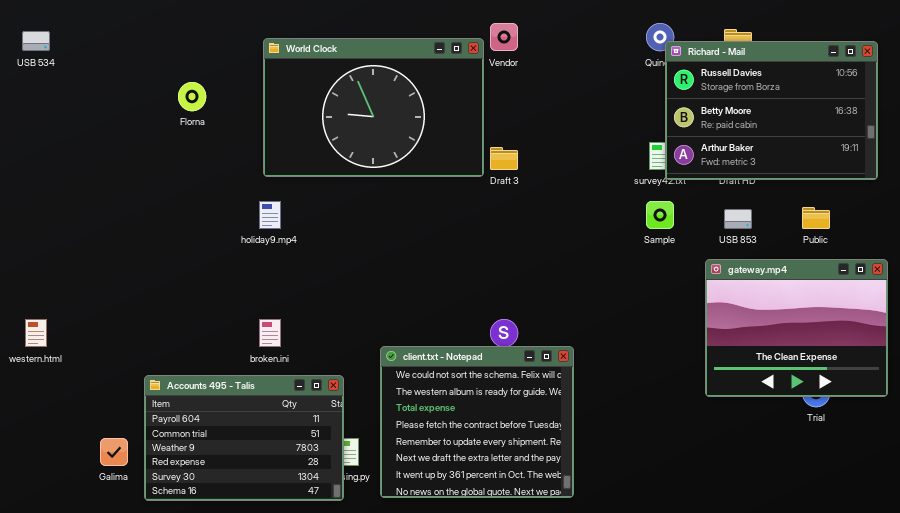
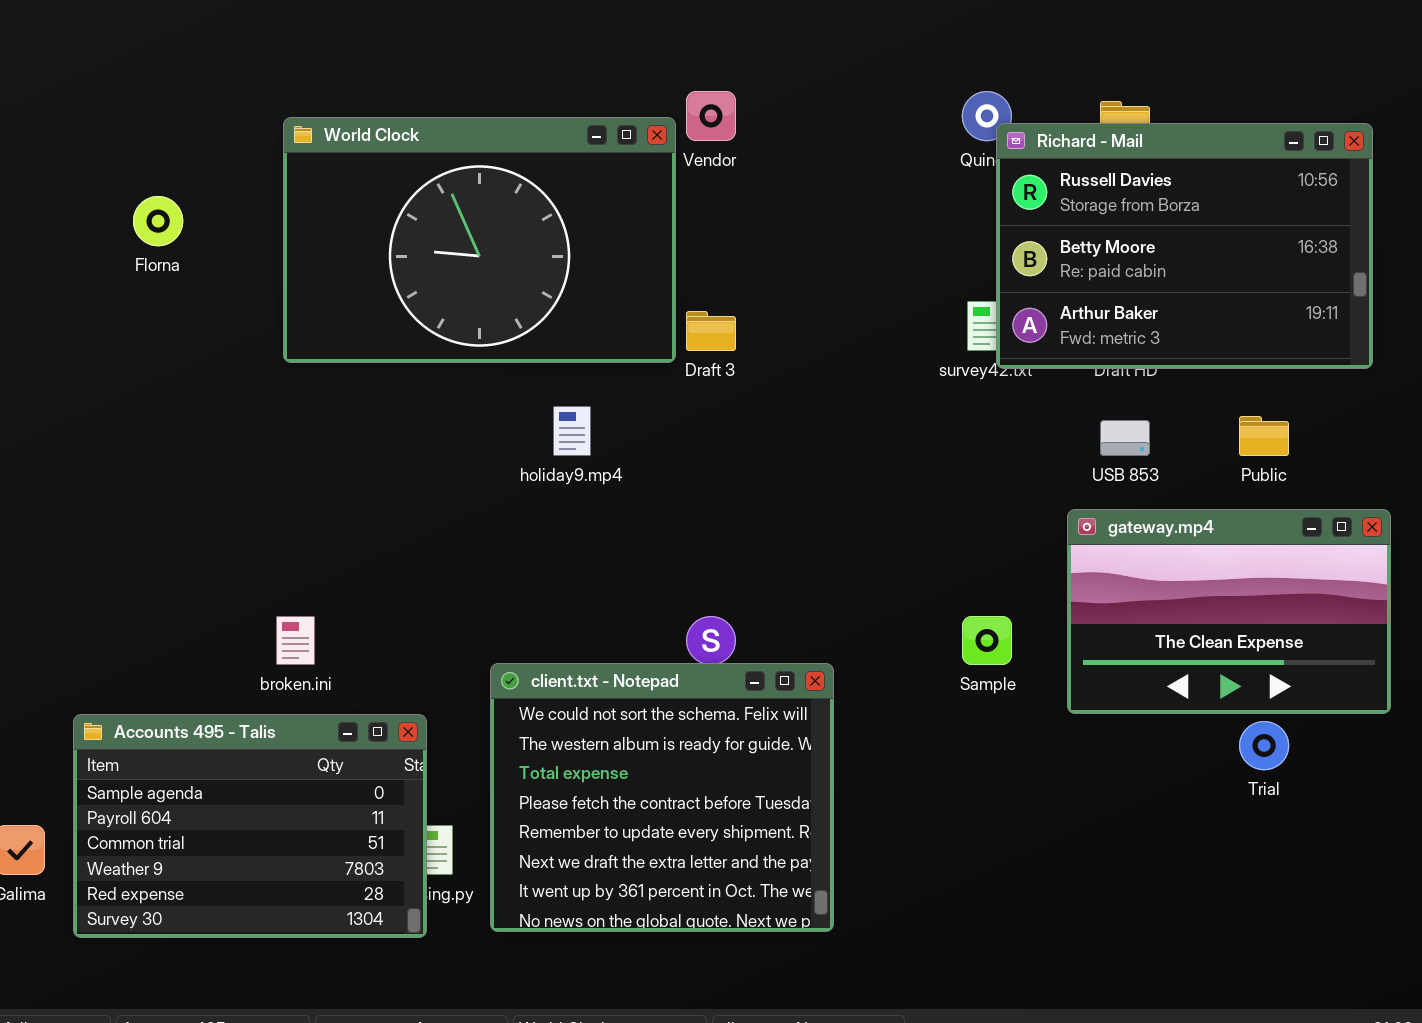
holiday9.mp4: [259,201,281,229] -> [553,406,591,456], moved
Sample: [646,201,674,229] -> [962,616,1012,665], moved
gateway.mp4: [705,259,888,397] -> [1067,509,1391,714], resized
Accounts 495 - Talis: [144,375,344,501] -> [73,714,427,938], scrolled up 1 row

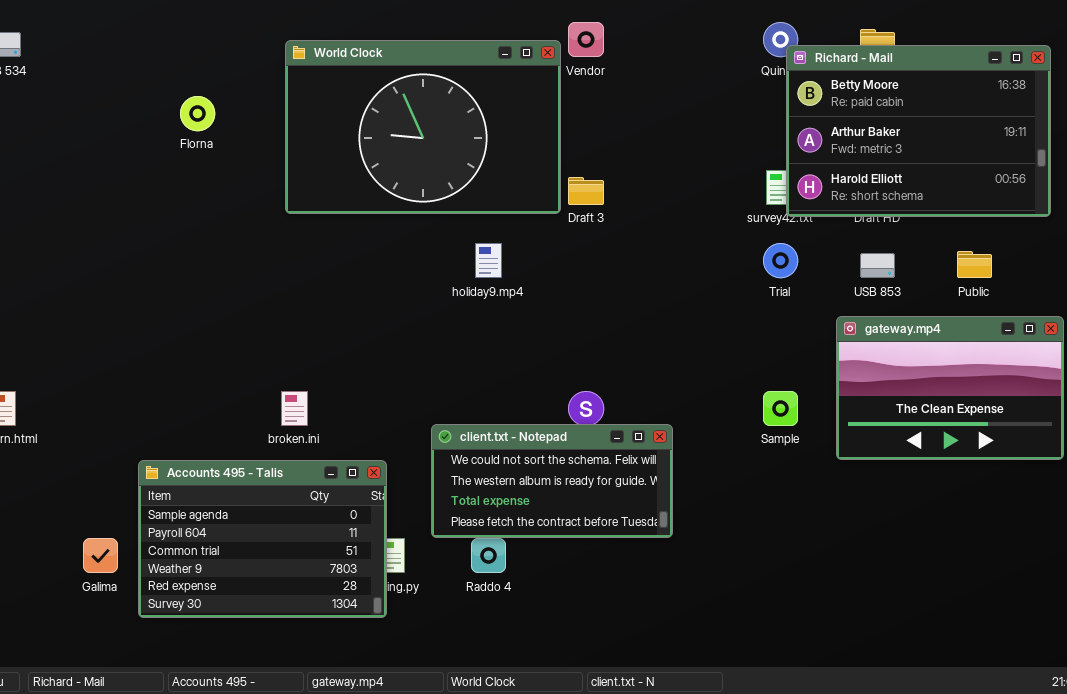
Richard - Mail: [996,123,1373,369] -> [786,45,1051,217], scrolled down 1 row
client.txt - Notepad: [490,663,834,932] -> [431,424,673,538], resized
Trial: [1239,721,1289,770] -> [763,243,798,278], moved

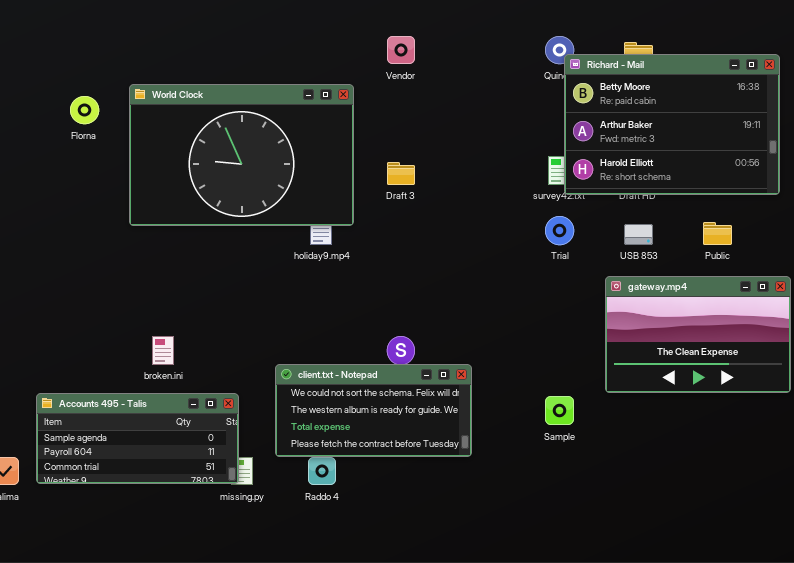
World Clock: [285,40,561,214] -> [129,84,354,226], moved
Sample: [763,391,798,426] -> [545,396,574,425], moved
Accounts 495 - Talis: [138,460,387,618] -> [36,393,239,484], resized

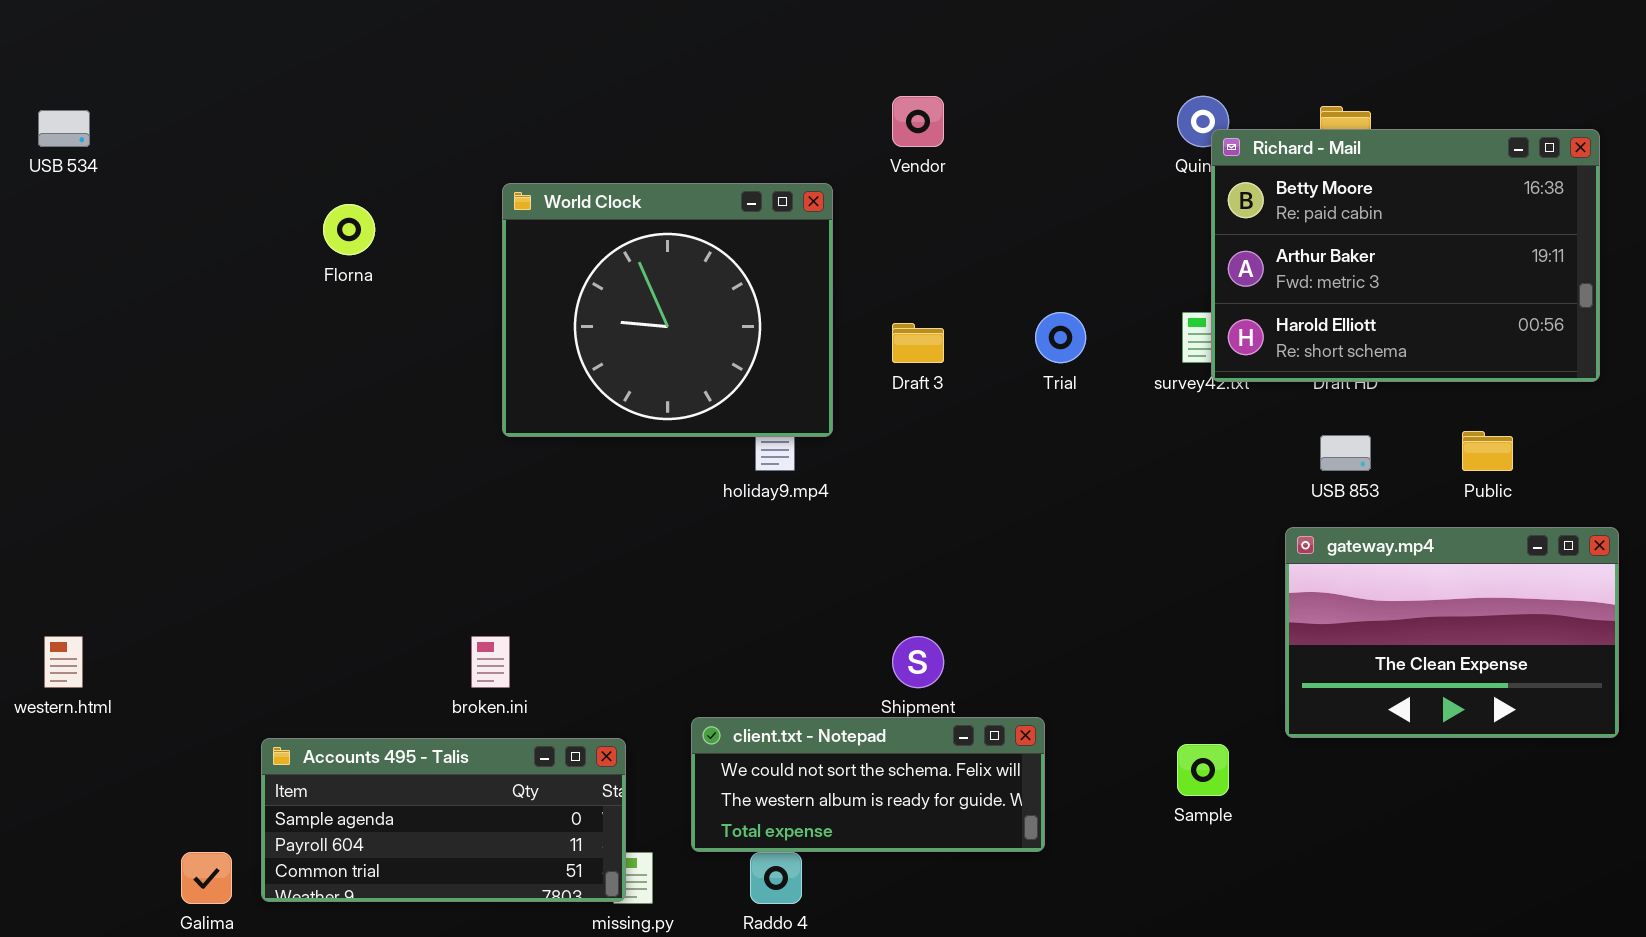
World Clock: [129,84,354,226] -> [502,183,833,437], resized
Trial: [545,216,574,245] -> [1035,312,1086,363], moved
client.txt - Notepad: [275,364,472,457] -> [691,717,1045,852], resized

